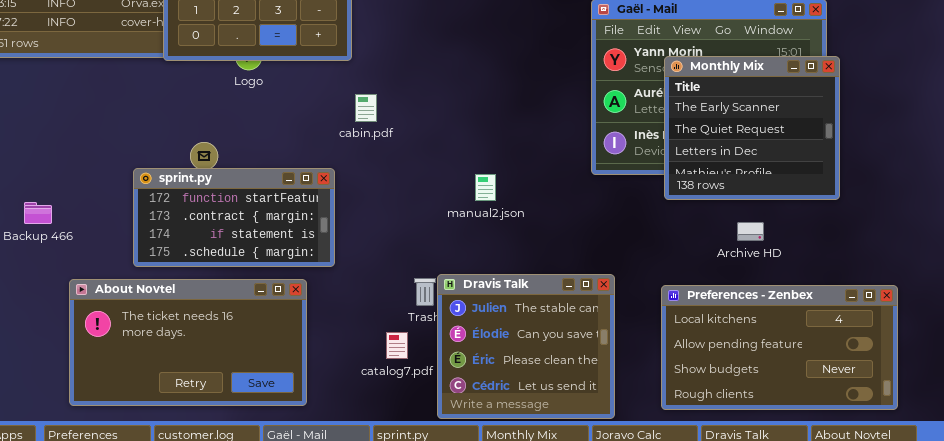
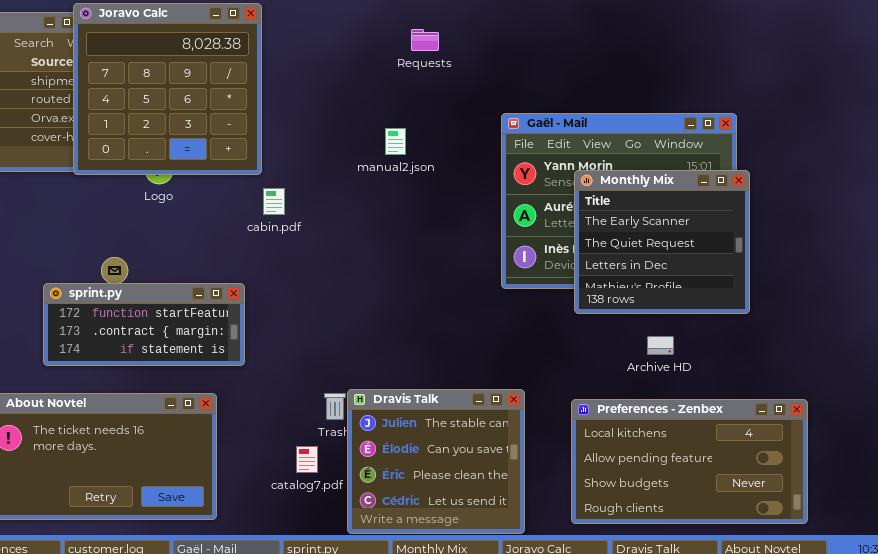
cabin.pdf: [355,94,377,122] -> [263,188,285,215], moved
sprint.py: [133,168,335,267] -> [43,283,245,366], resized
manual2.json: [475,174,496,201] -> [385,128,406,155], moved

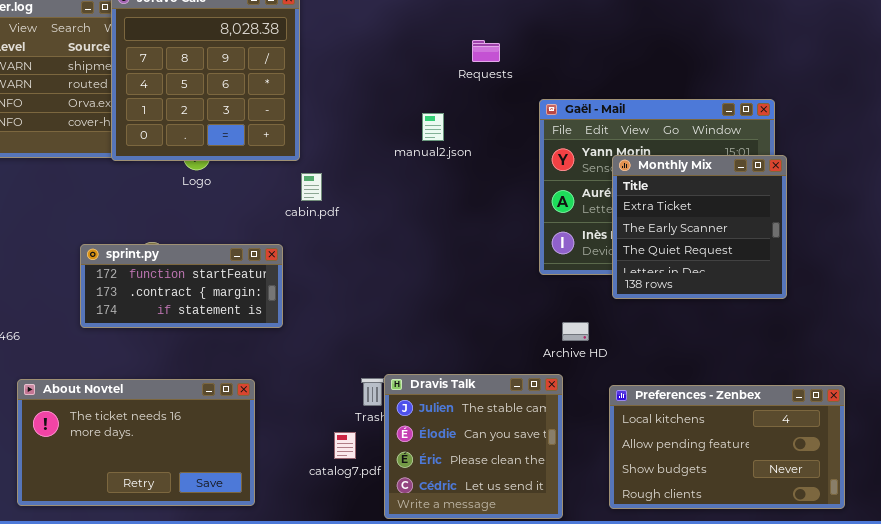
Requests: [411,29,439,51] -> [472,40,500,62], moved
Monthly Mix: [574,170,750,314] -> [612,155,787,299], scrolled up 1 row
sprint.py: [43,283,245,366] -> [80,244,283,328], moved
Archive HD: [647,336,674,355] -> [562,322,589,341], moved

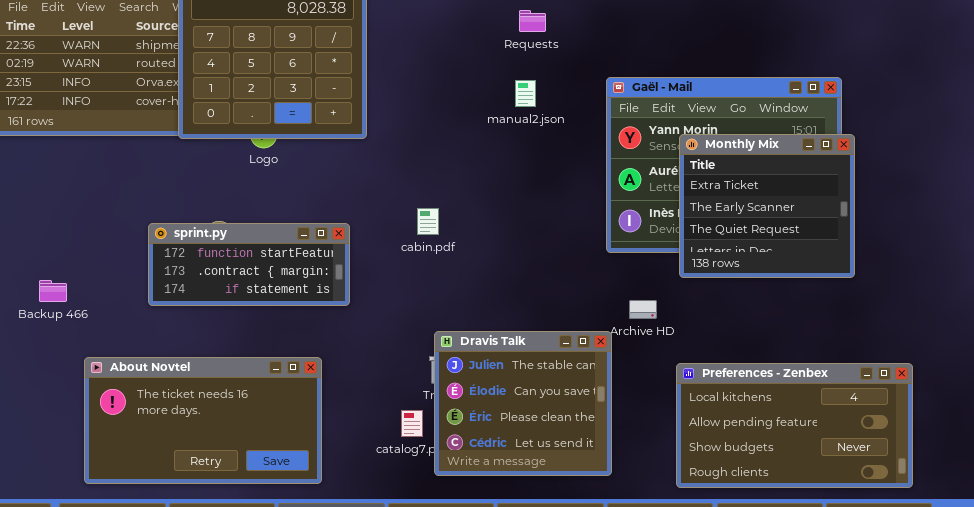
Requests: [472,40,500,62] -> [519,10,546,32], moved
manual2.json: [422,113,444,141] -> [515,80,536,107], moved
cabin.pdf: [301,173,322,201] -> [417,208,439,235], moved
Dravis Talk: [384,374,563,519] -> [434,331,612,476], moved

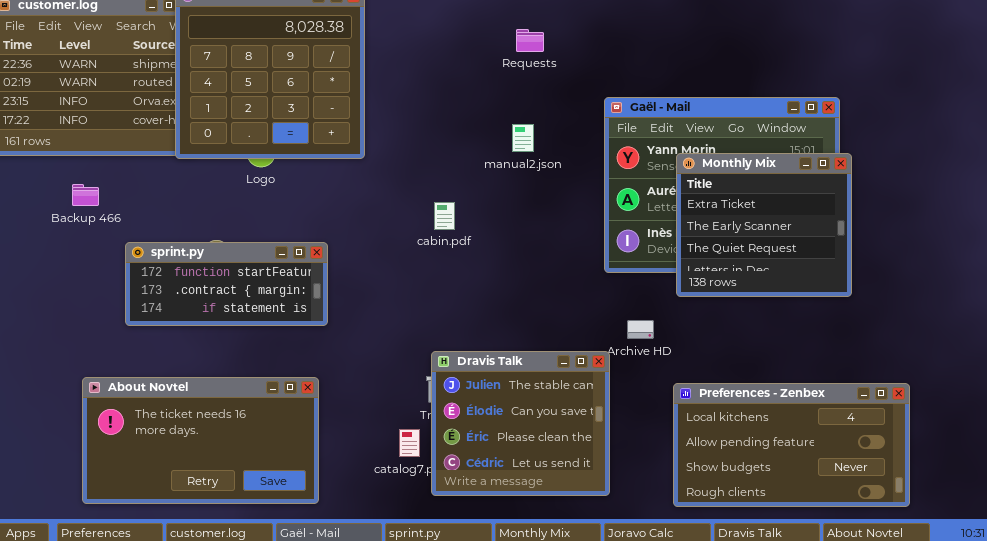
manual2.json: [515,80,536,107] -> [512,124,534,152], moved
cabin.pdf: [417,208,439,235] -> [434,202,455,230], moved
sprint.py: [148,223,350,306] -> [125,242,328,326], moved
Backup 466: [39,280,67,302] -> [72,184,99,206], moved

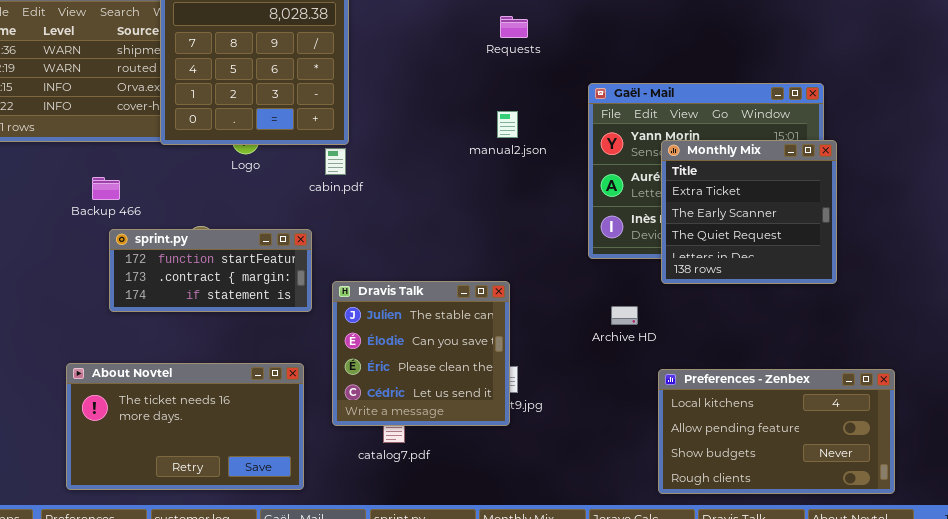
Backup 466: [72,184,99,206] -> [92,177,120,200], moved
cabin.pdf: [434,202,455,230] -> [325,148,346,175], moved
Dravis Talk: [431,351,610,496] -> [332,281,510,426], moved

